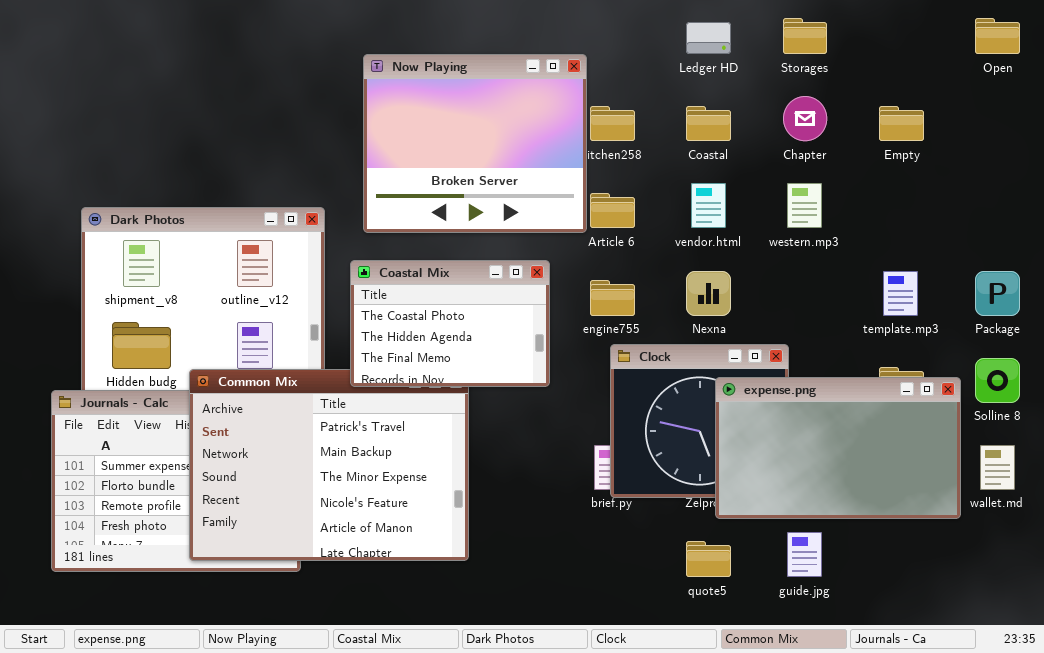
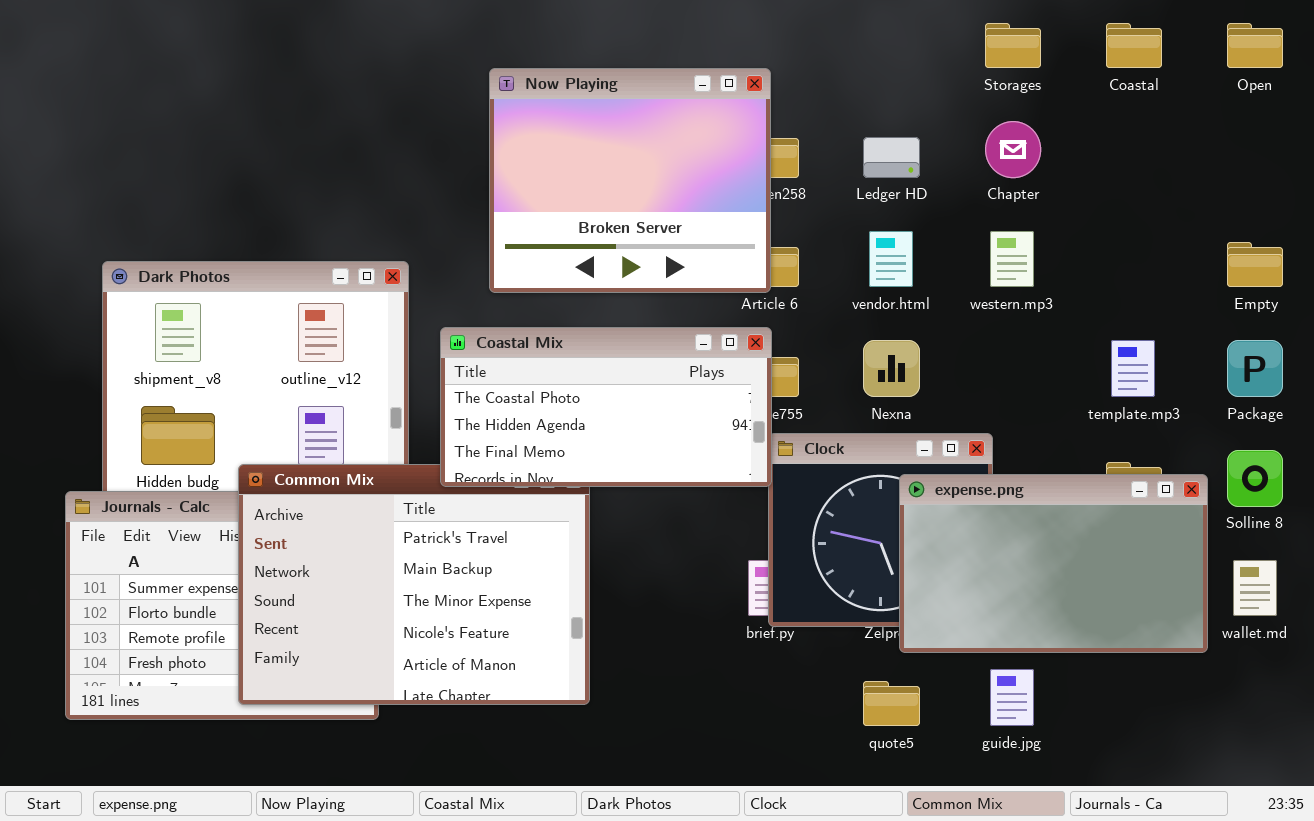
Ledger HD: [686,22,731,54] -> [863,137,920,178], moved
Now Playing: [363,54,587,233] -> [489,68,771,293], moved
Coastal: [686,106,731,141] -> [1106,23,1162,68], moved
Empty: [879,106,924,141] -> [1227,242,1283,287], moved
Coastal Mix: [350,260,550,387] -> [440,327,772,487], resized

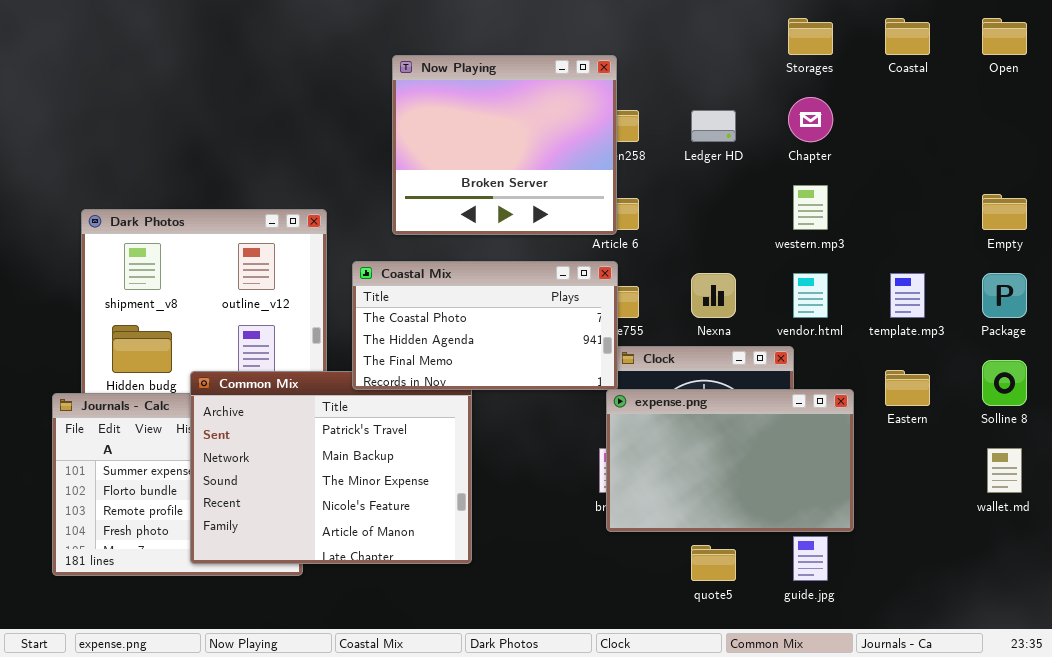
vendor.html: [869,231,913,287] -> [793,273,828,318], moved
expense.png: [899,474,1208,653] -> [606,389,854,532], moved

